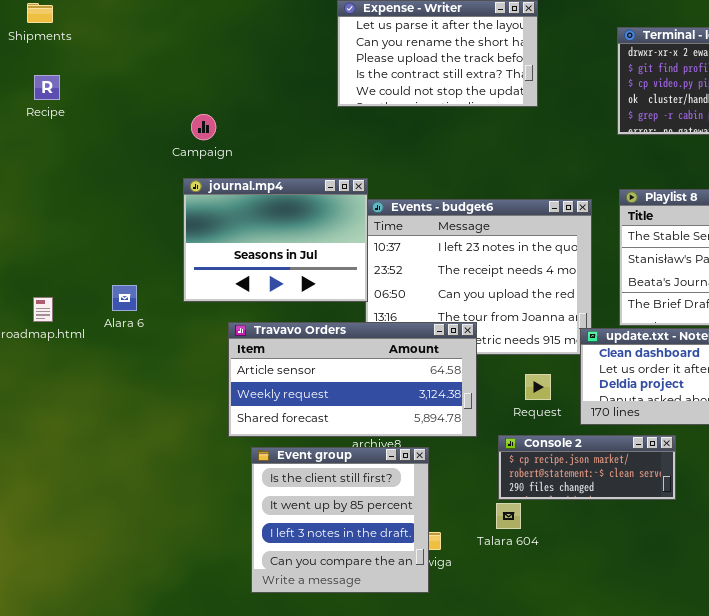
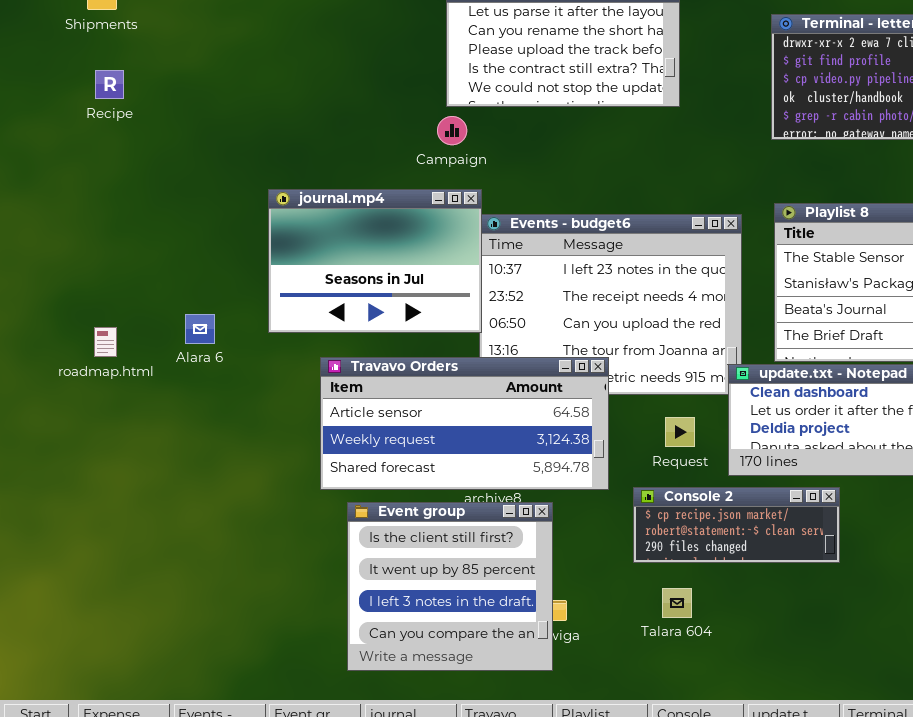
Campaign: [191,114,216,140] -> [437,116,467,145], moved
Talara 604: [496,503,521,529] -> [662,588,692,618], moved

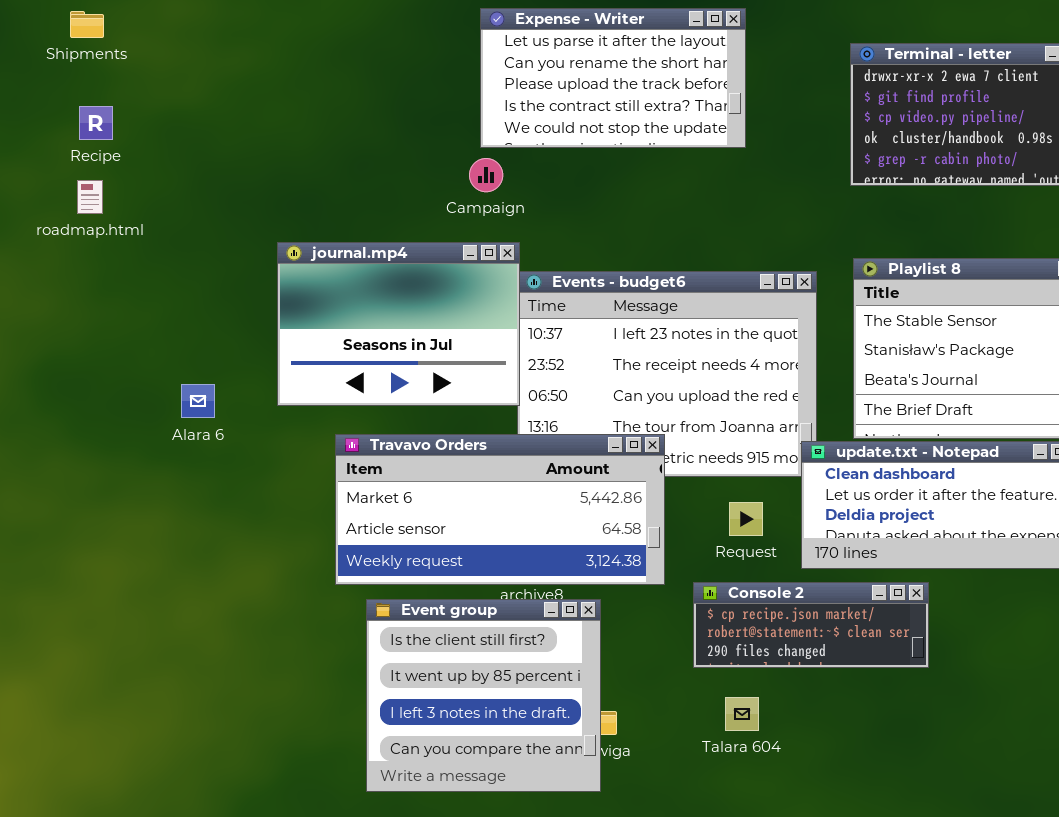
roadmap.html: [94,327,117,357] -> [77,180,103,214], moved
Travavo Orders: [320,357,609,490] -> [335,434,665,585], scrolled up 1 row

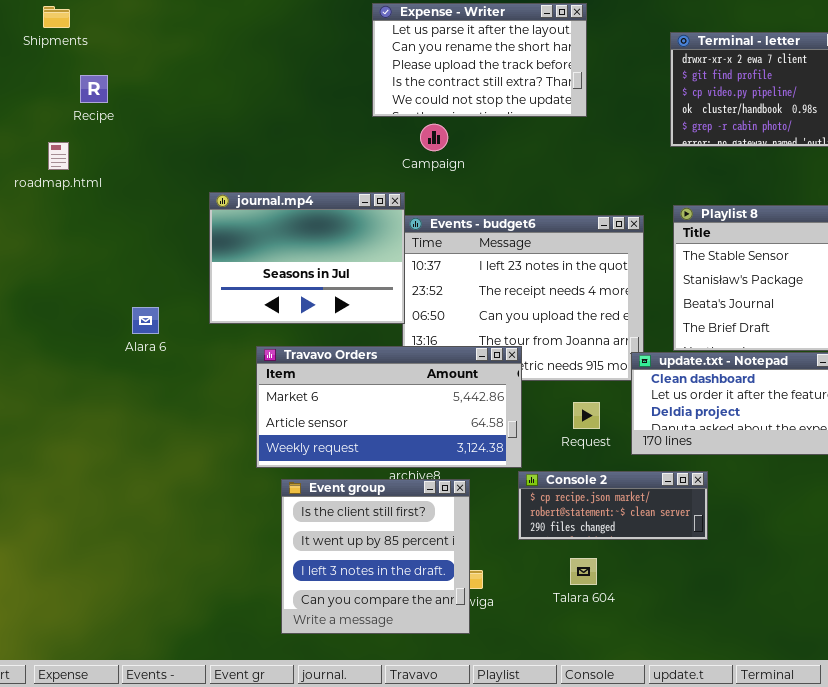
Recipe: [79,106,113,140] -> [80,75,108,103], moved
Campaign: [469,158,503,192] -> [420,124,448,151], moved
Console 2: [693,582,929,668] -> [518,471,708,540], moved

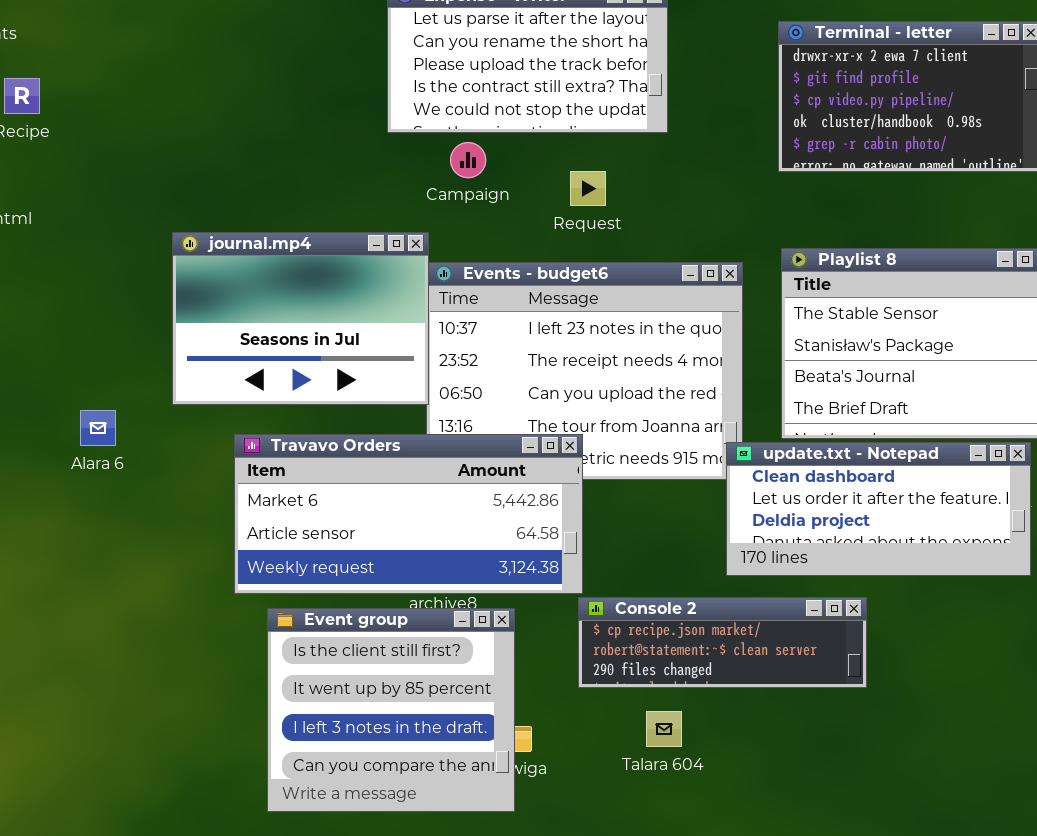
Alara 6: [132,307,159,334] -> [80,410,116,446], moved
Request: [573,402,600,429] -> [570,171,606,206], moved
Console 2: [518,471,708,540] -> [578,597,867,688], resized

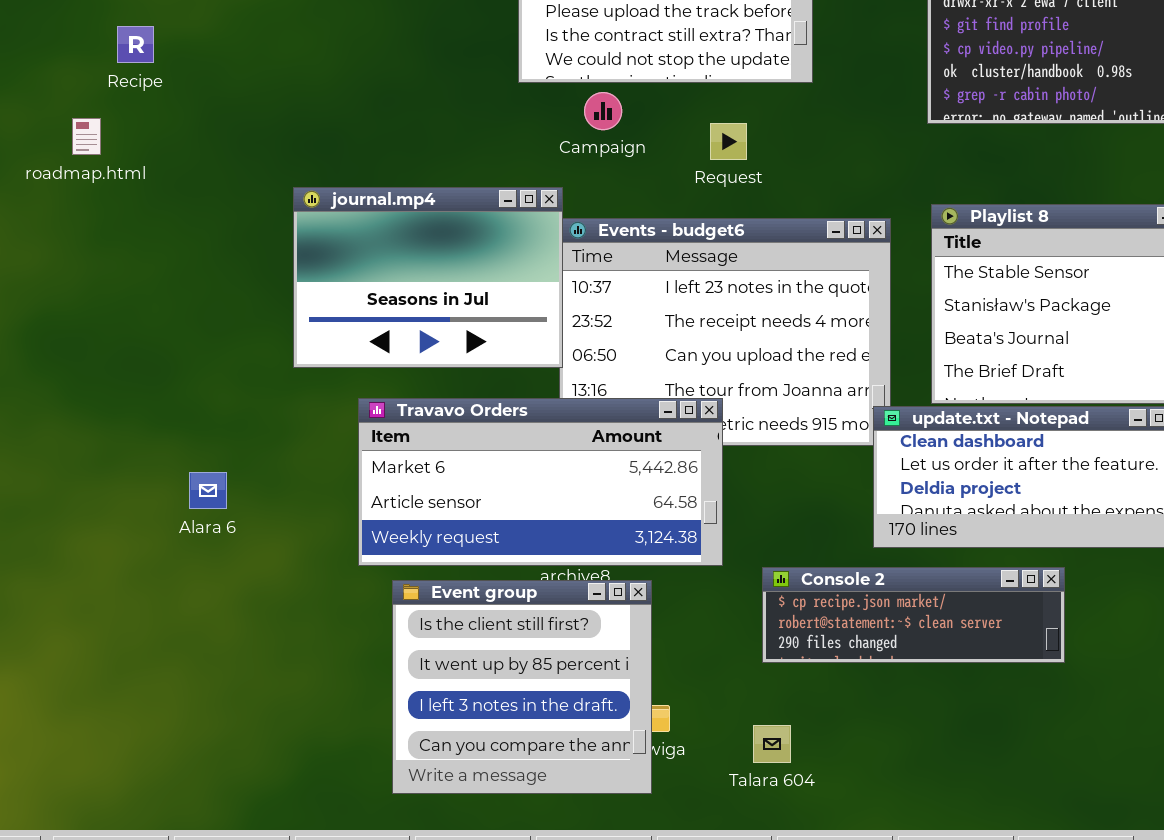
Alara 6: [80,410,116,446] -> [189,472,227,509], moved
Console 2: [578,597,867,688] -> [762,567,1065,663], moved
Talara 604: [646,711,682,747] -> [753,725,791,763], moved

